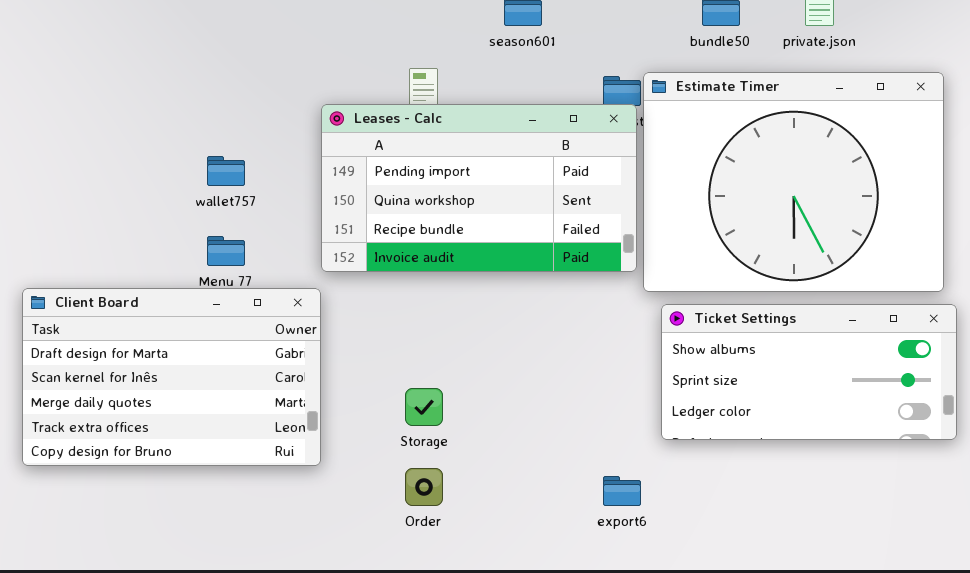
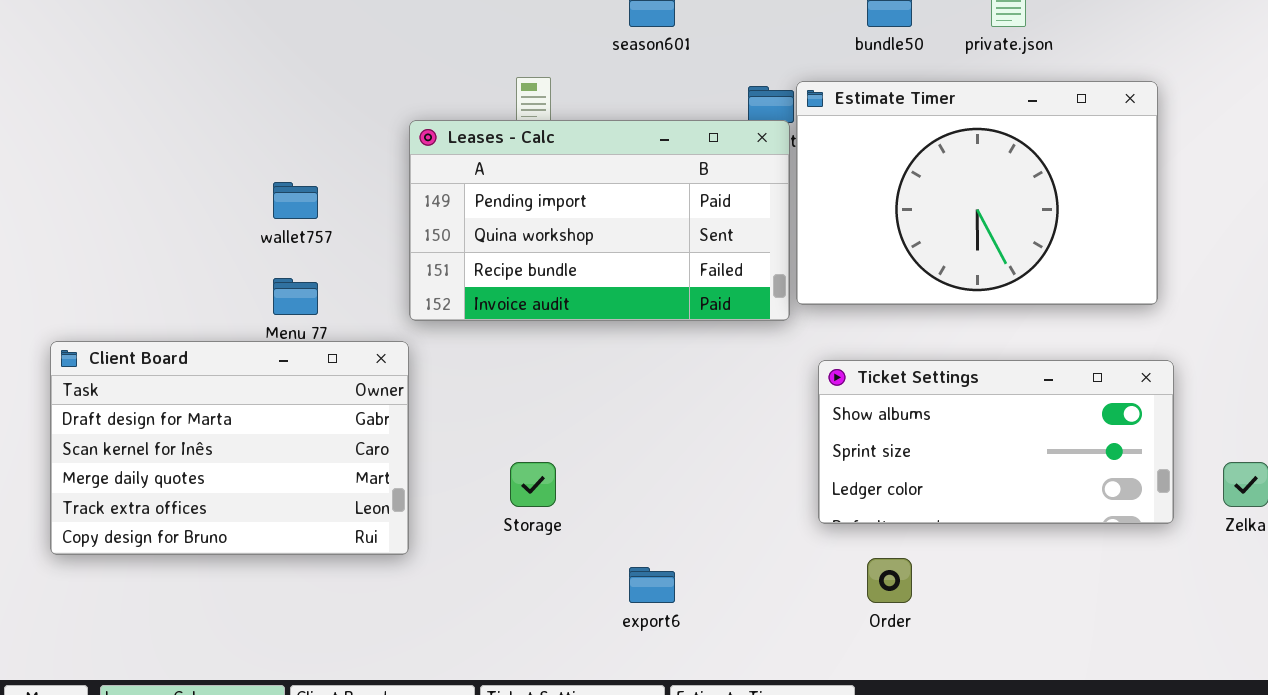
Estimate Timer: [643,72,944,292] -> [796,81,1158,305], resized
Order: [405,468,443,506] -> [867,558,912,603], moved
export6: [603,476,641,506] -> [629,567,675,603], moved

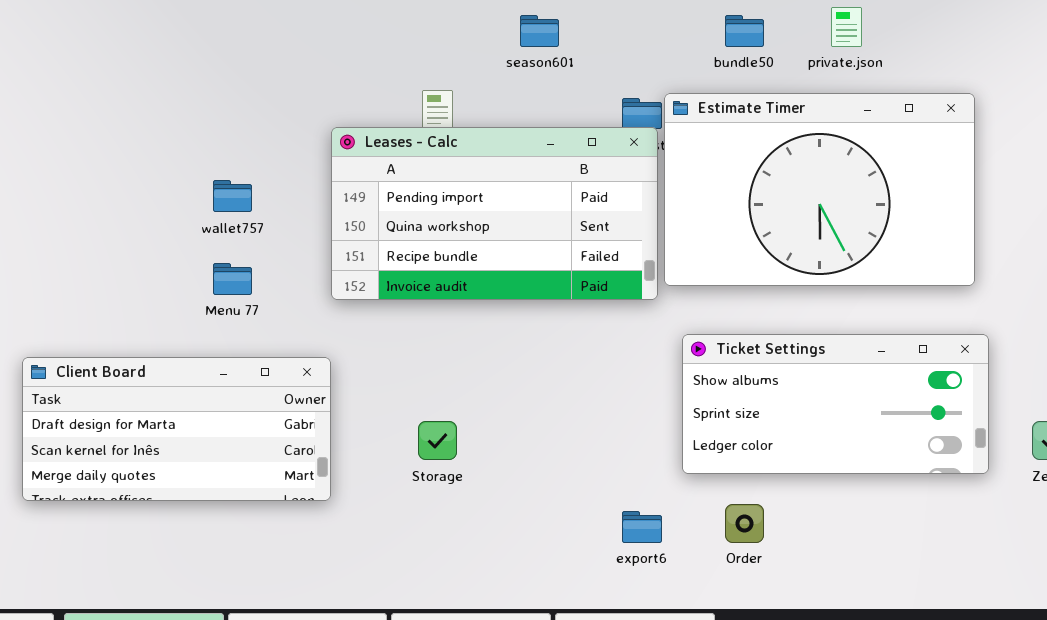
Client Board: [50,341,409,555] -> [22,357,331,501], resized
export6: [629,567,675,603] -> [622,511,662,543], moved

